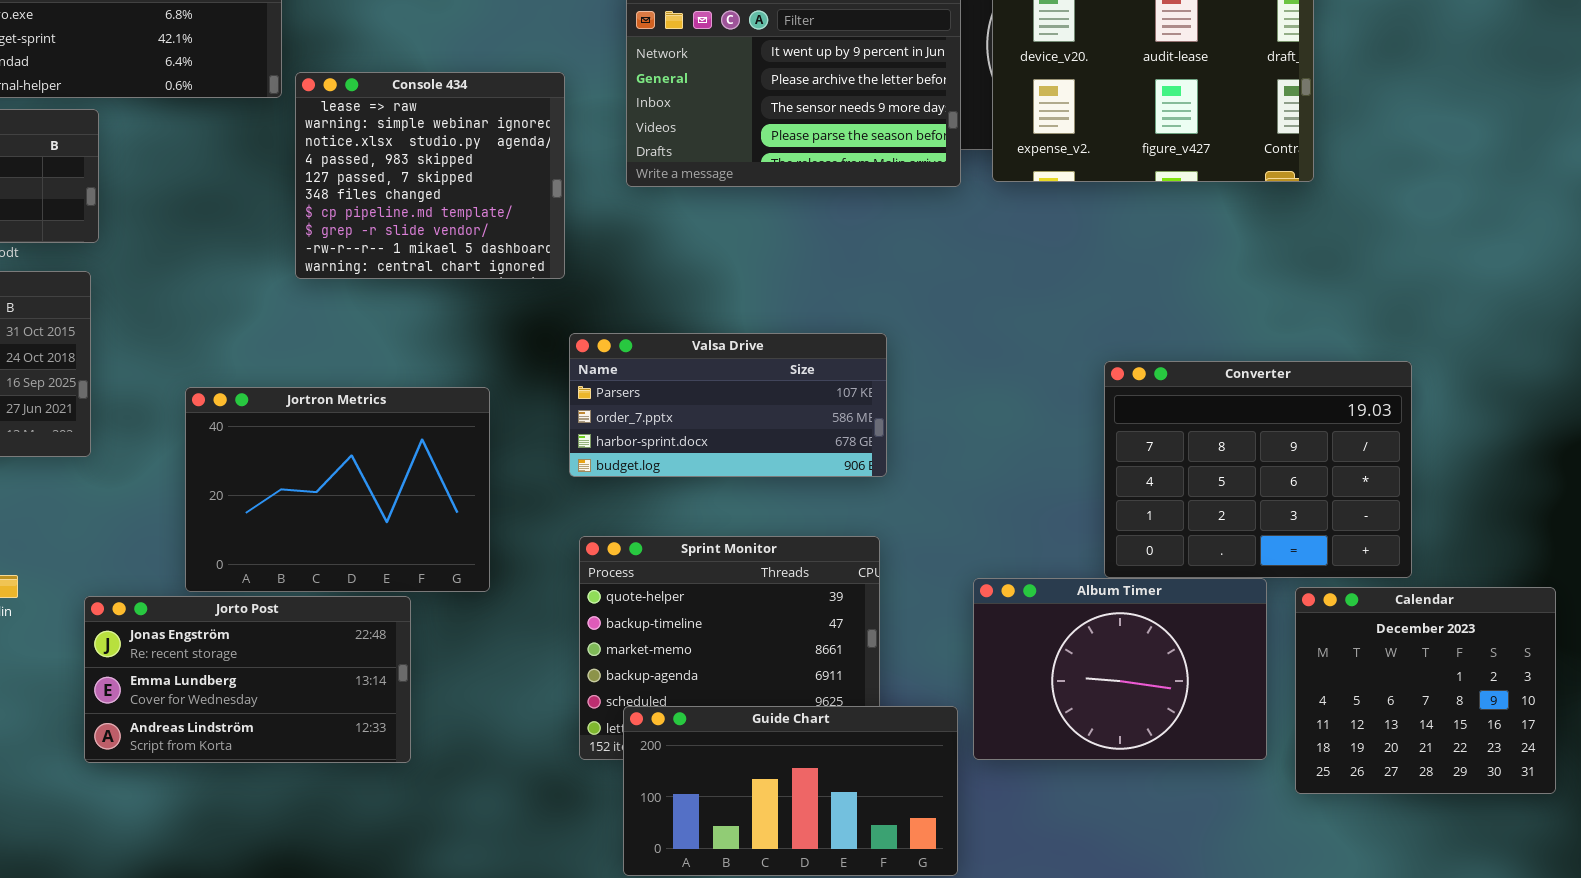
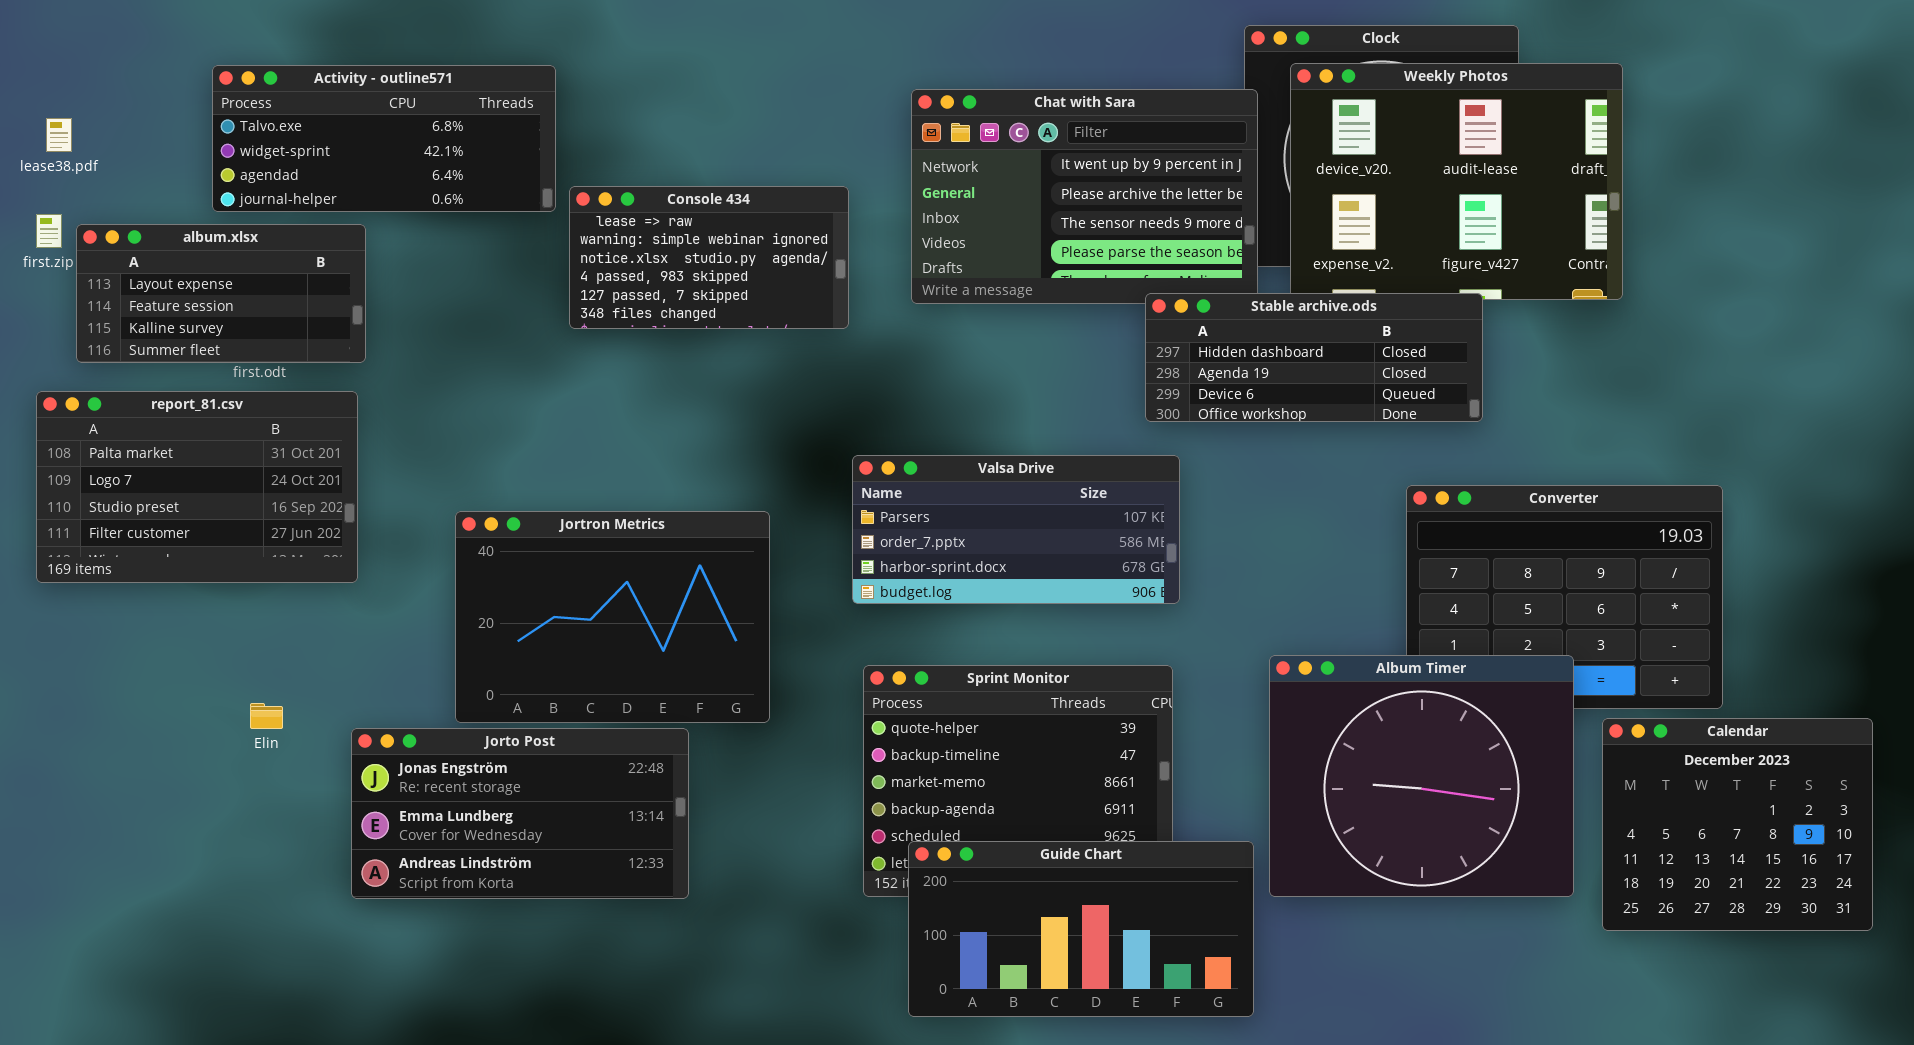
Console 434: [295,72,565,279] -> [569,186,849,329], resized
Stable archive.ods: none -> [1145,293,1483,422], opened
Album Timer: [973,578,1267,760] -> [1269,655,1574,897], resized

